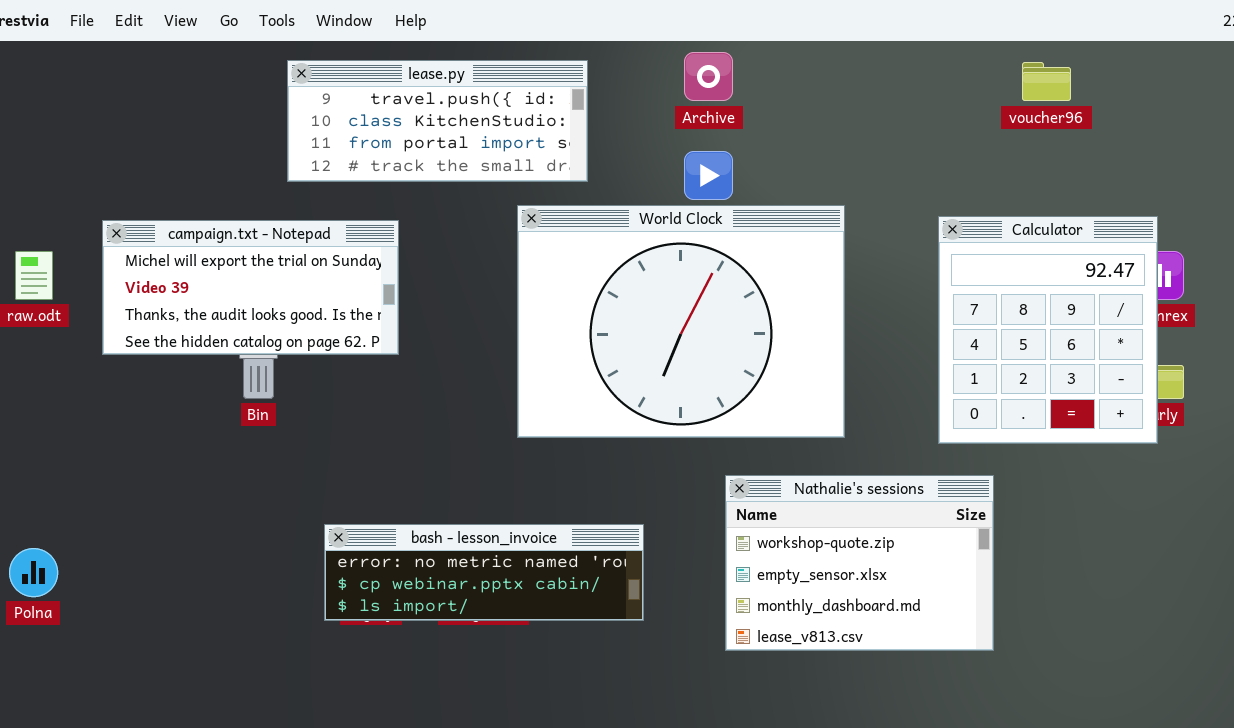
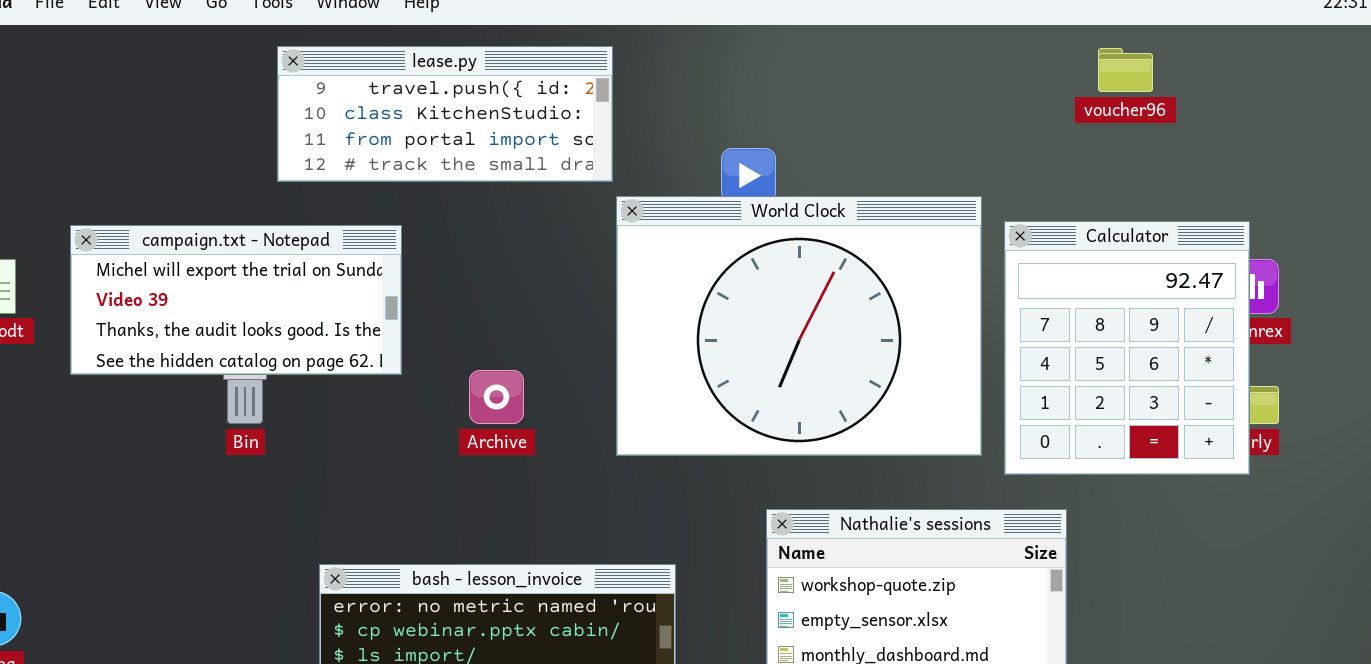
Archive: [684,52,733,101] -> [469,370,524,424], moved
World Clock: [517,205,845,438] -> [616,196,982,456], moved

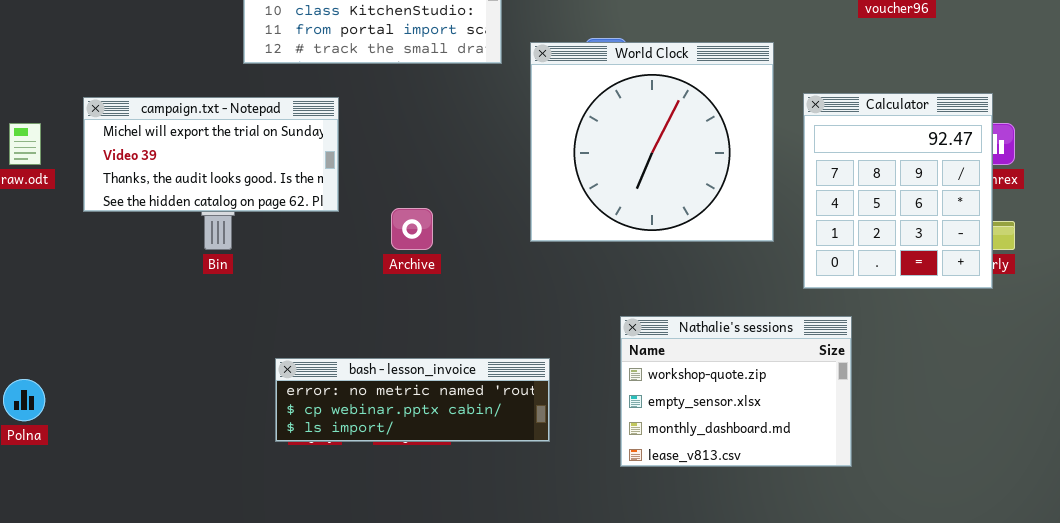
World Clock: [616,196,982,456] -> [530,42,774,242], moved, resized

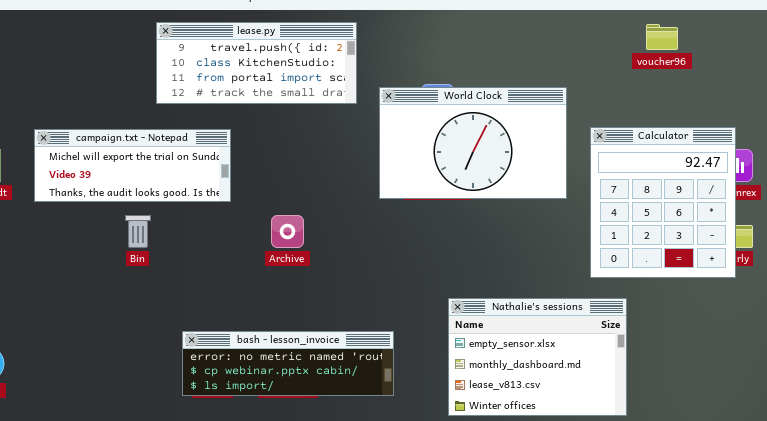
World Clock: [530,42,774,242] -> [379,87,567,199], resized
campaign.txt - Notepad: [83,97,339,212] -> [34,129,231,202], resized
Nathalie's sessions: [620,316,852,467] -> [448,298,627,416], scrolled down 1 row

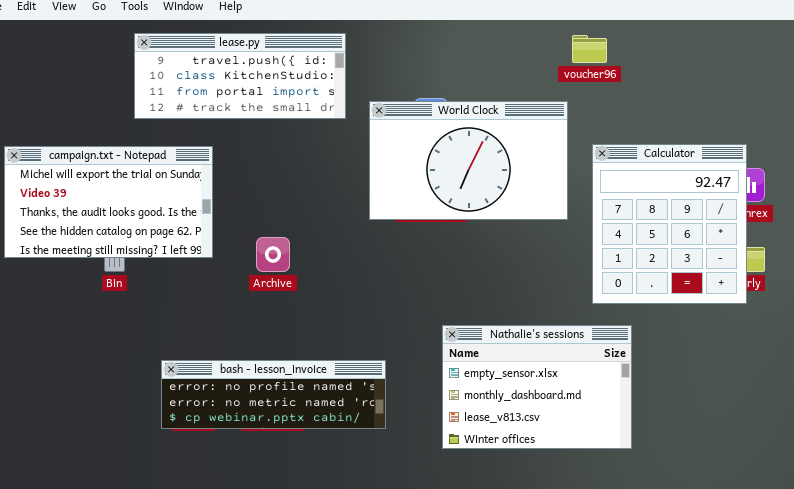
voucher96: [646,24,678,50] -> [572,35,607,63], moved
campaign.txt - Notepad: [34,129,231,202] -> [4,146,213,258], resized
bash - lesson_invoice: [182,331,394,396] -> [161,360,386,429], scrolled up 1 row

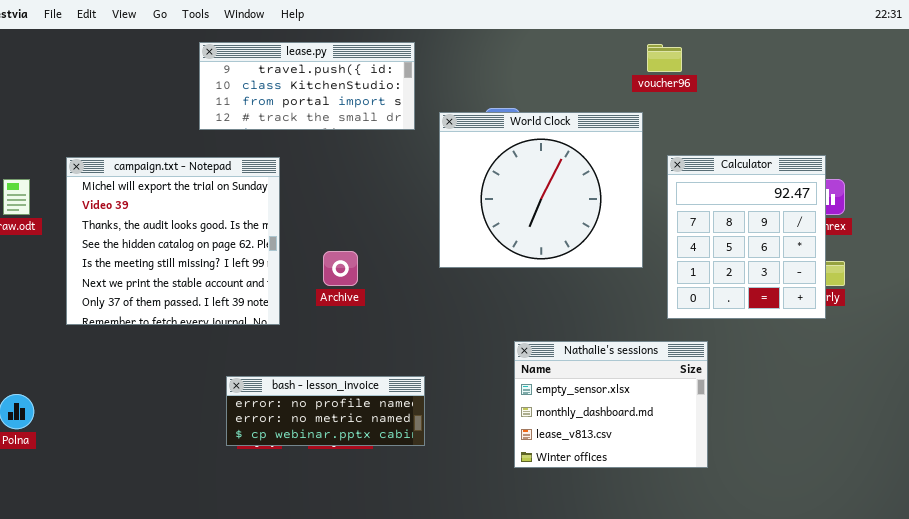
World Clock: [369,101,568,220] -> [439,112,643,268], resized
campaign.txt - Notepad: [4,146,213,258] -> [66,157,280,325], resized
bash - lesson_invoice: [161,360,386,429] -> [226,376,425,446], resized

